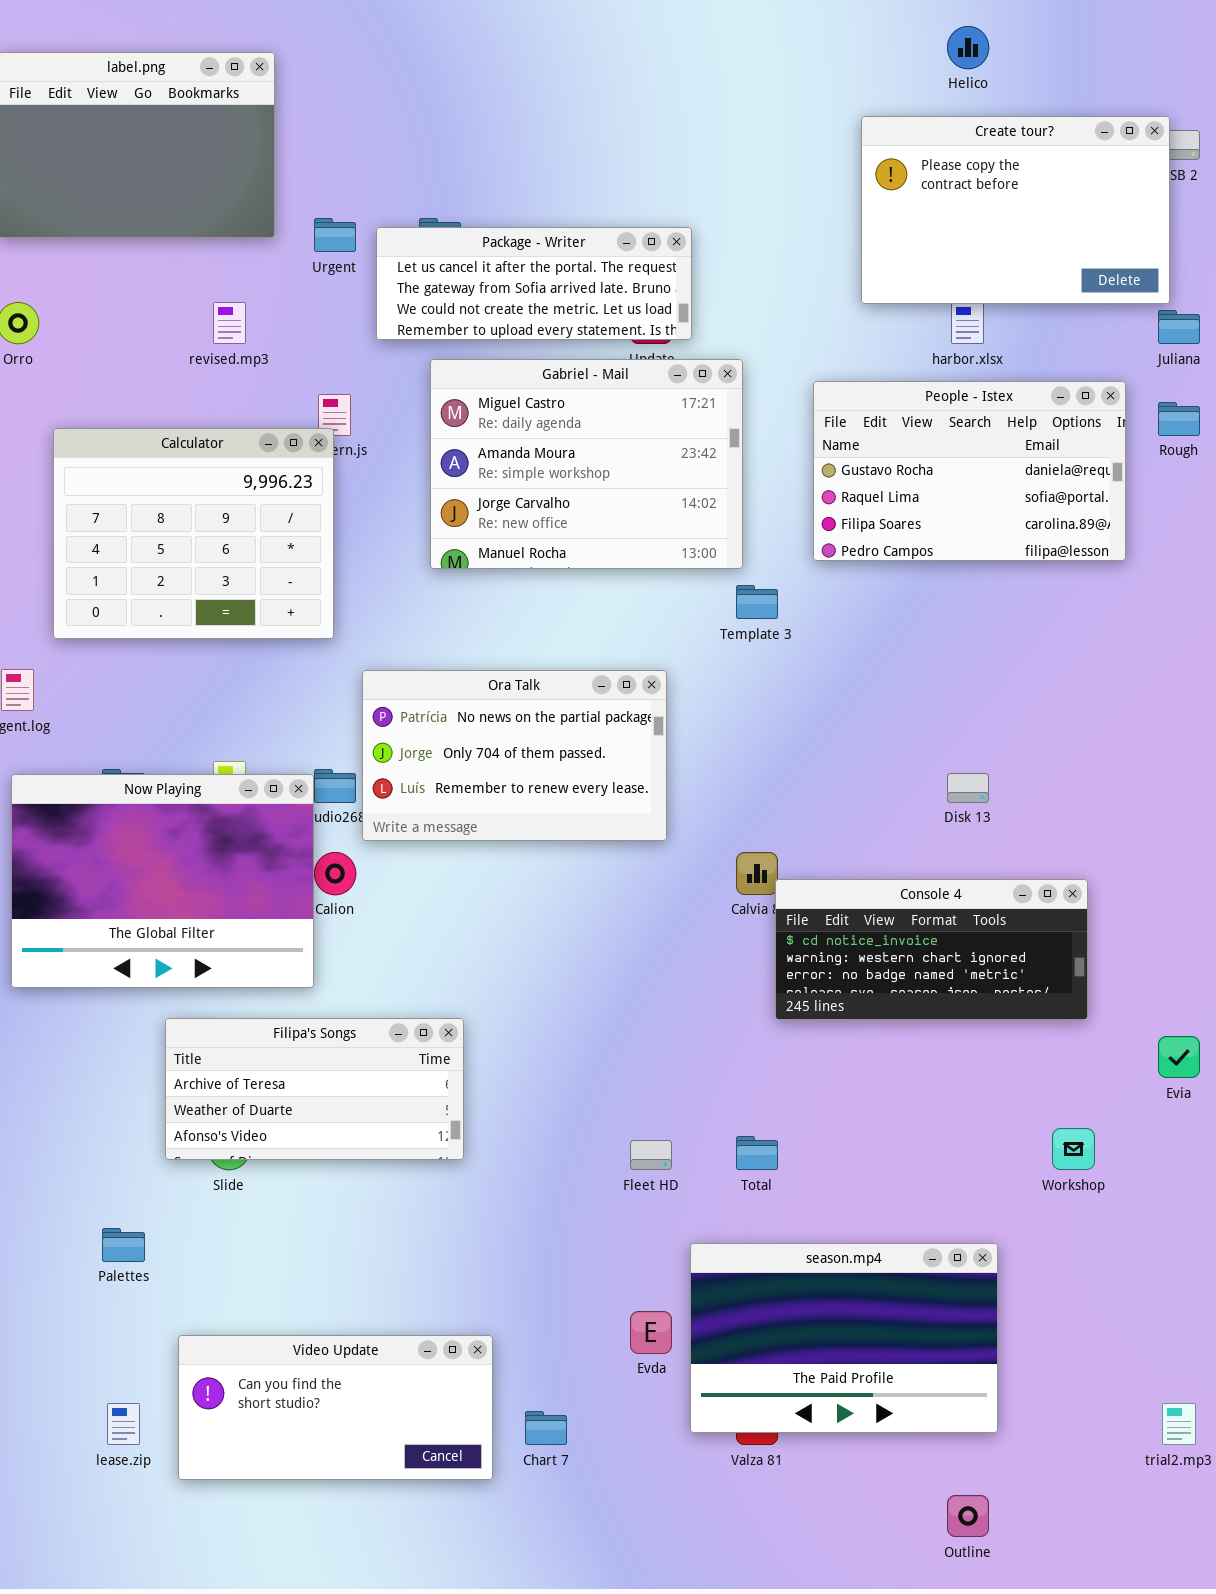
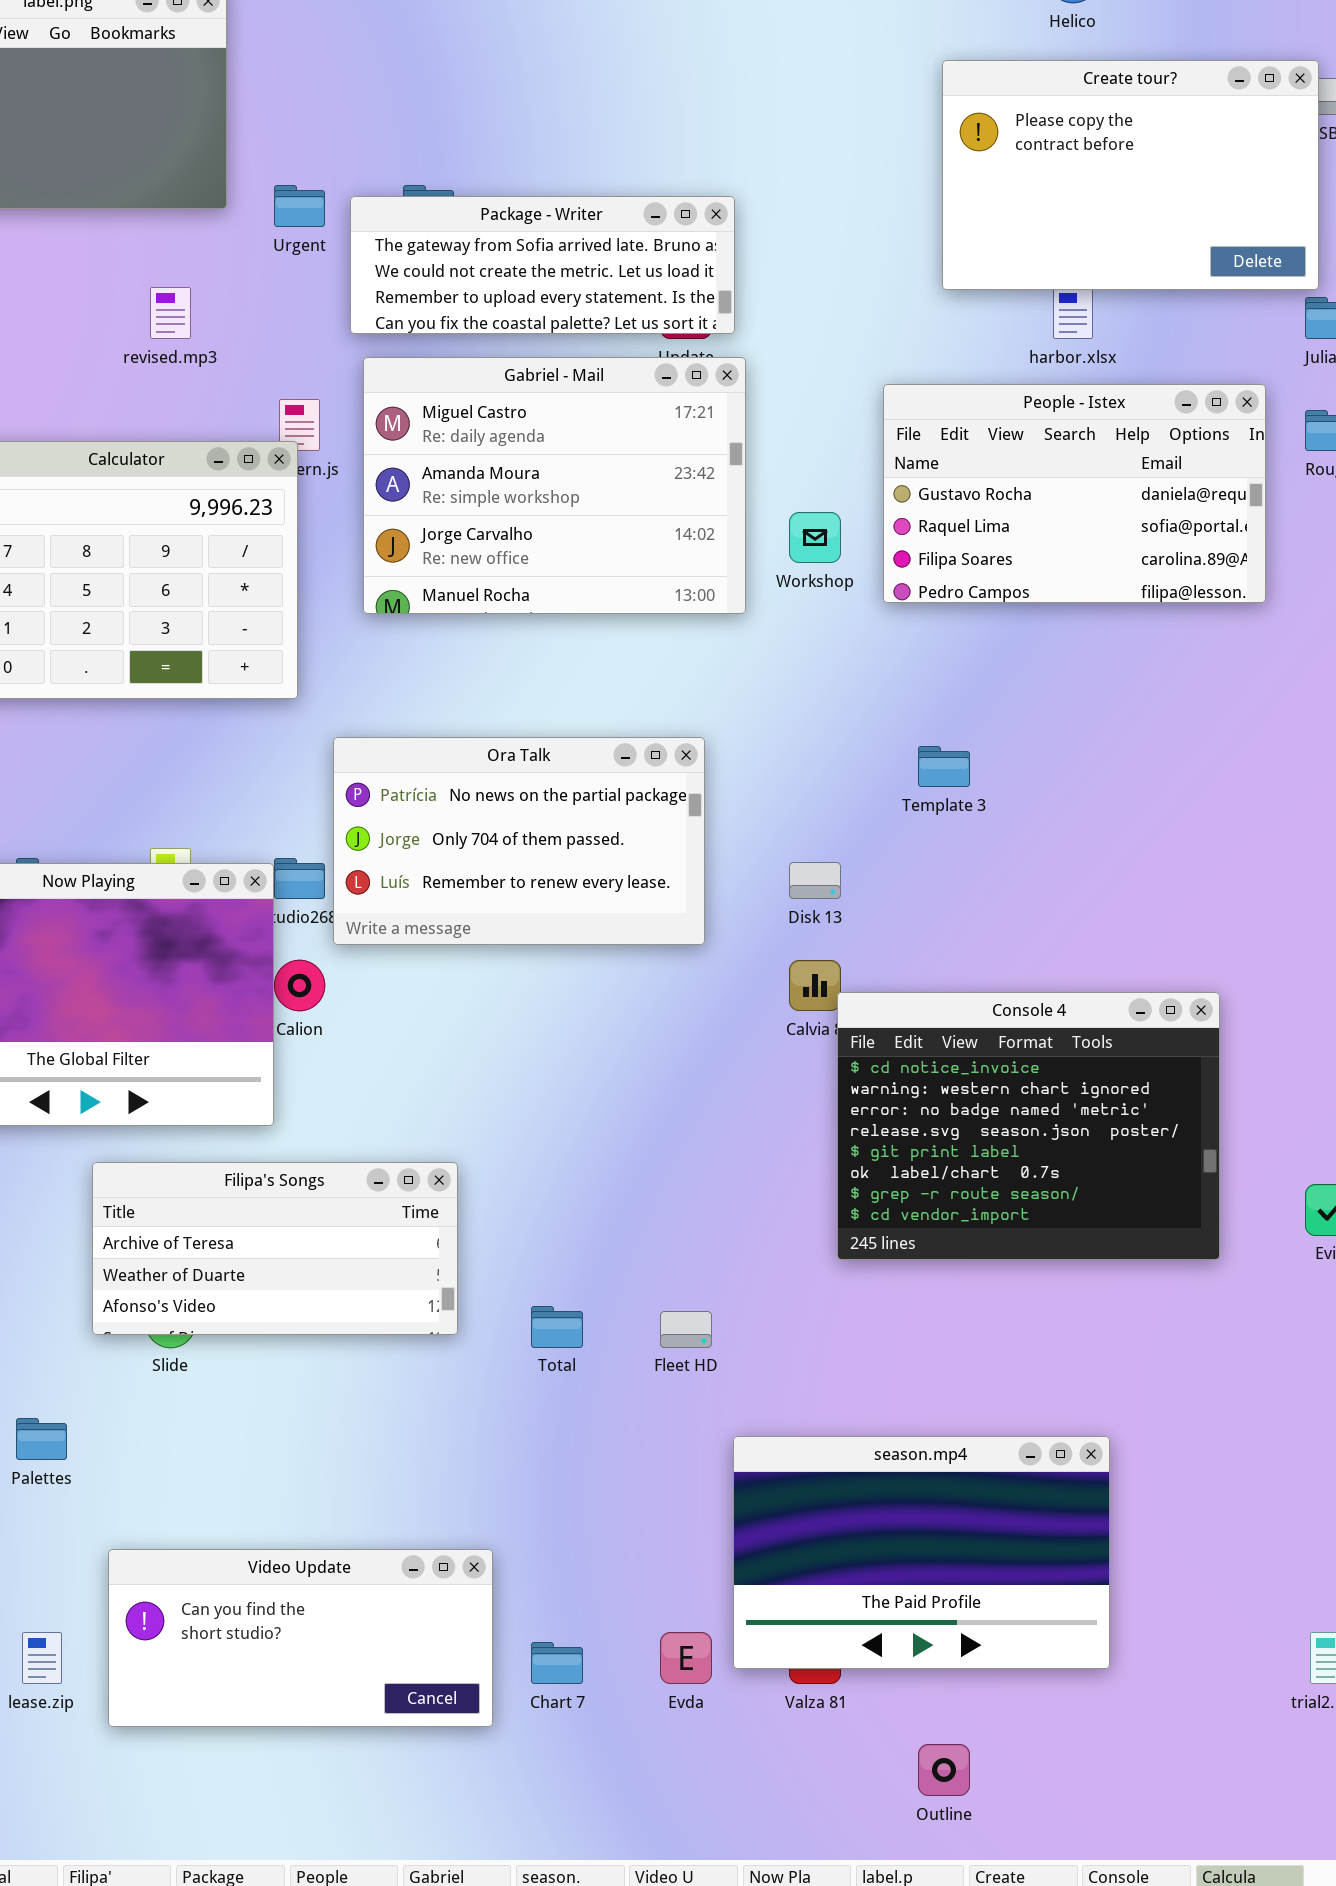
Package - Writer: [376,227,692,340] -> [350,196,735,334], scrolled down 1 row
Gabriel - Mail: [430,359,743,569] -> [363,357,746,614], moved
Template 3: [736,585,778,619] -> [918,746,970,787], moved
Disk 13: [947,773,989,803] -> [789,862,841,899], moved
Console 4: [775,879,1088,1020] -> [837,992,1220,1260], resized
Workshop: [1052,1128,1095,1170] -> [789,512,841,563], moved
Total: [736,1136,778,1170] -> [531,1306,583,1348], moved
Evda: [630,1311,672,1354] -> [660,1632,712,1684], moved
Outline: [947,1495,989,1537] -> [918,1744,970,1796], moved

